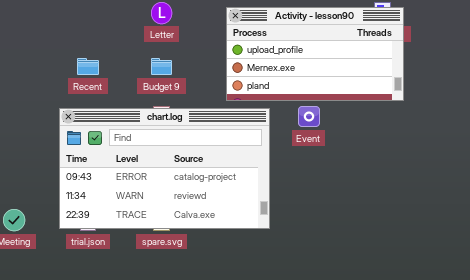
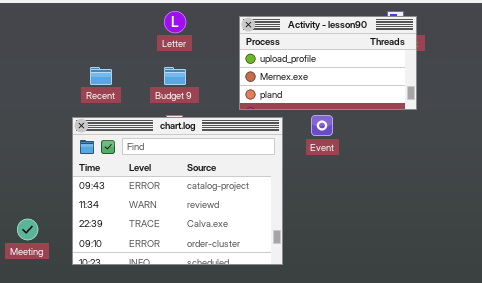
chart.log: [59,108,270,229] -> [72,117,283,265], resized

